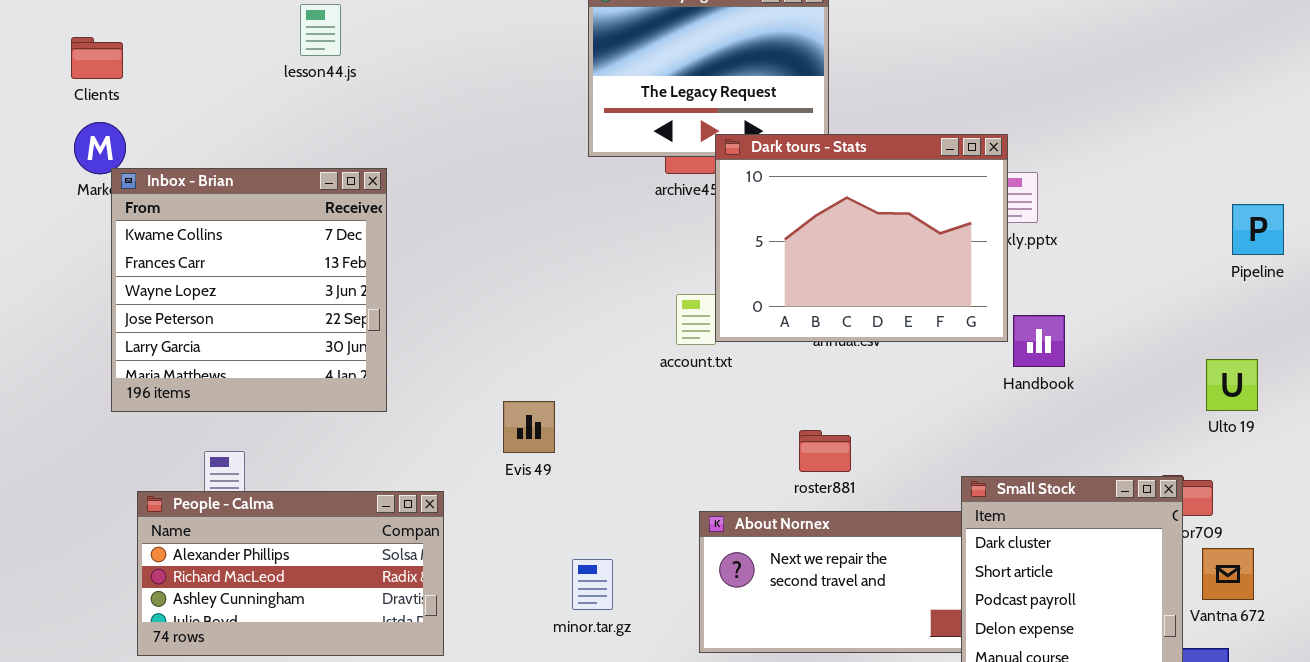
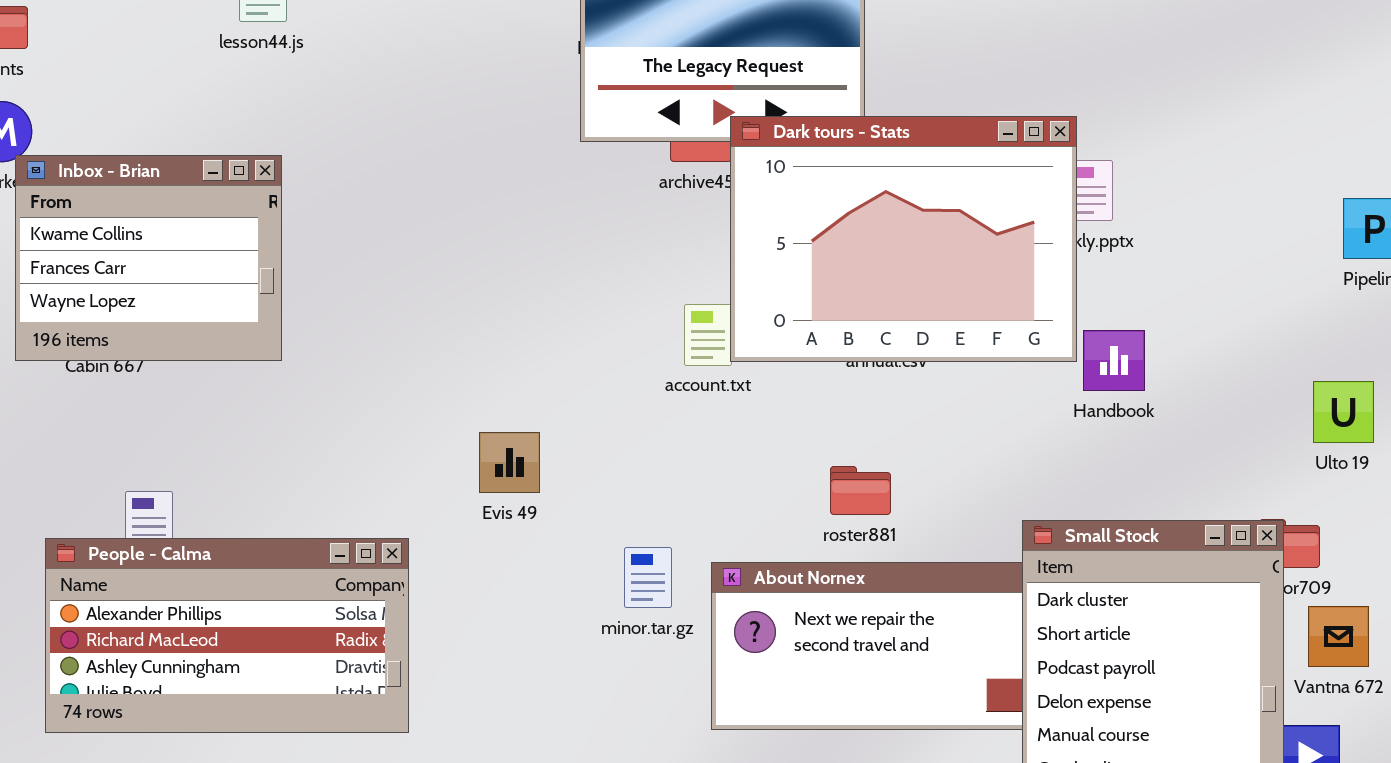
Inbox - Brian: [111,168,387,412] -> [15,155,282,361], resized
minor.tar.gz: [572,559,613,610] -> [624,547,672,608], moved

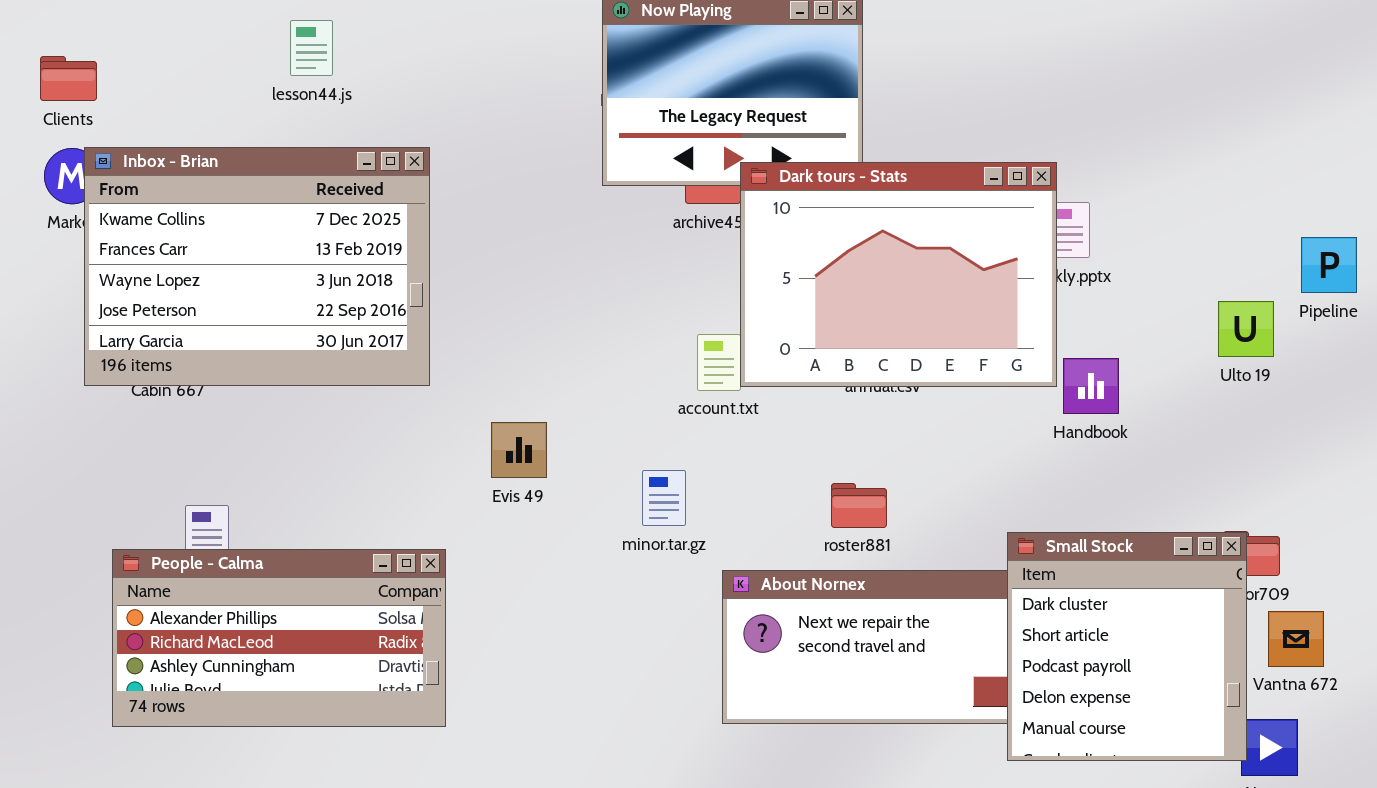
Inbox - Brian: [15,155,282,361] -> [84,147,430,386], resized
Ulto 19: [1313,381,1374,443] -> [1218,301,1274,357], moved
Evis 49: [479,432,540,493] -> [491,422,547,478], moved
minor.tar.gz: [624,547,672,608] -> [642,470,686,526], moved

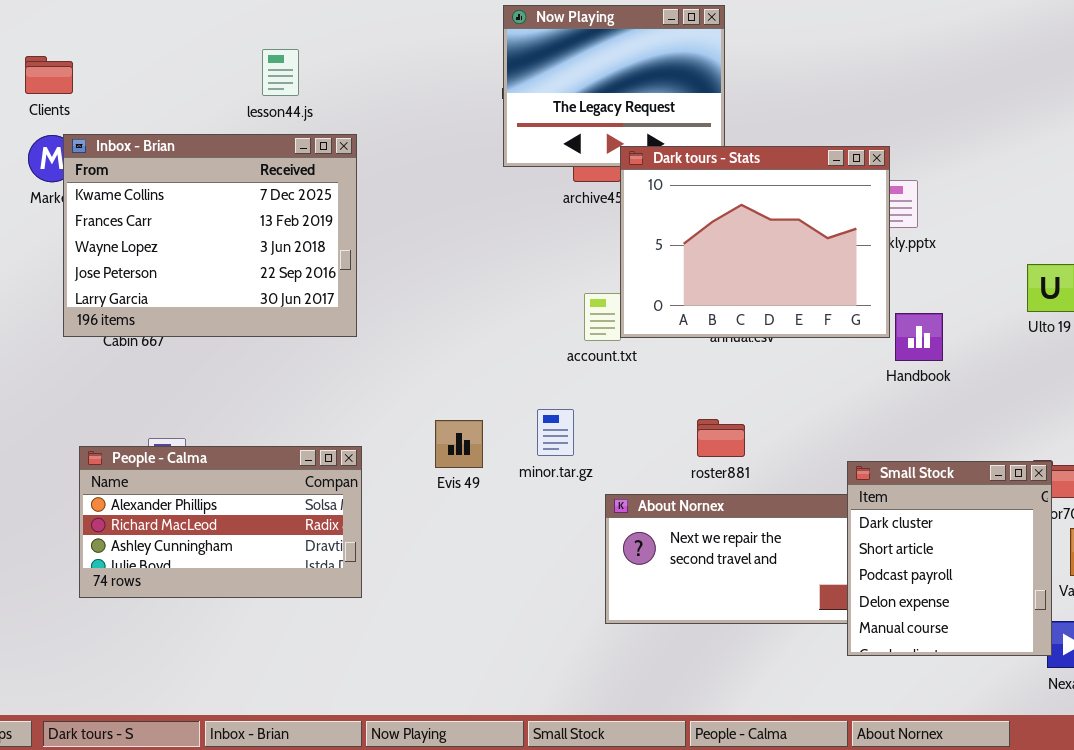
lesson44.js: [290,20,333,76] -> [262,49,299,96], moved
Evis 49: [491,422,547,478] -> [435,420,483,468], moved
People - Calma: [112,549,446,727] -> [79,446,362,598], moved

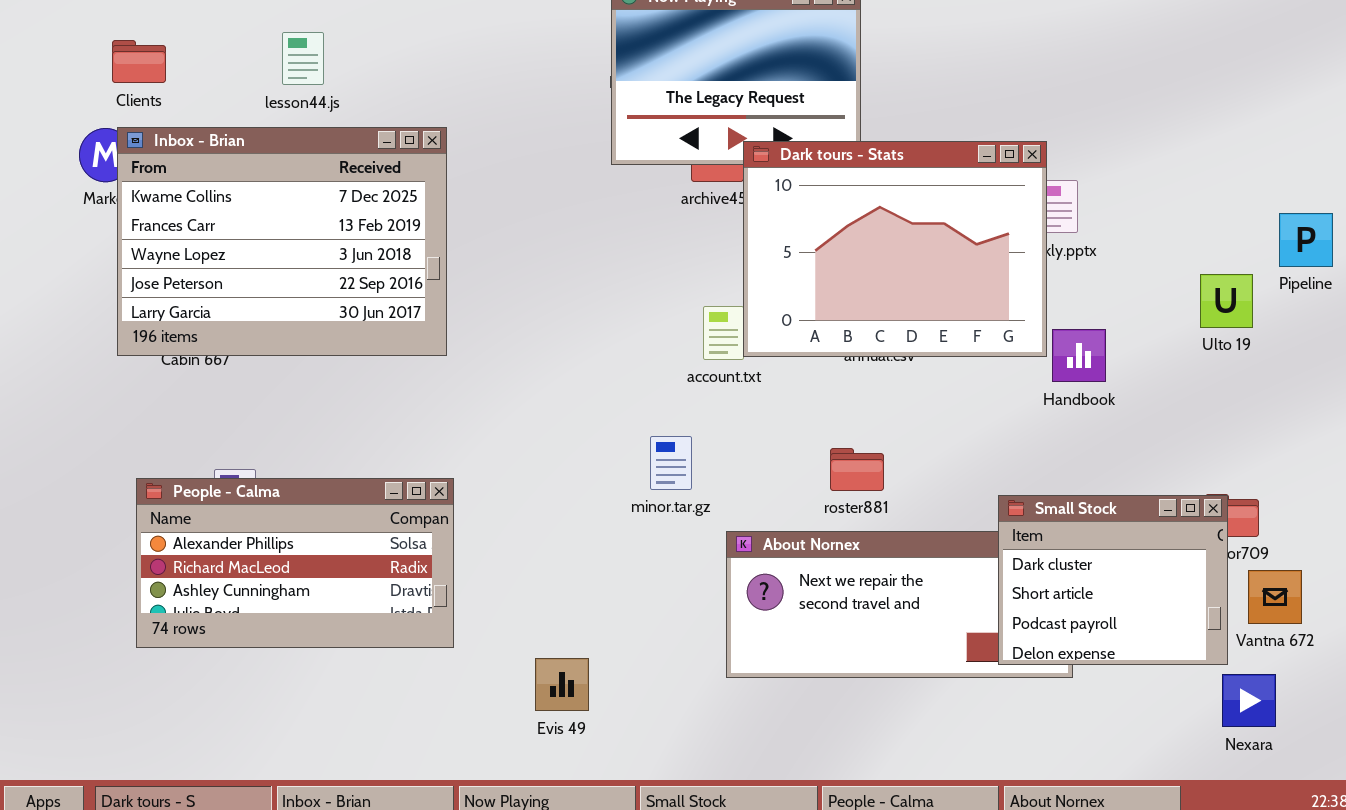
lesson44.js: [262,49,299,96] -> [282,32,324,85], moved
Clients: [25,56,73,94] -> [112,40,166,83], moved
Evis 49: [435,420,483,468] -> [535,658,589,711], moved
Small Stock: [847,461,1052,656] -> [998,495,1228,665], resized

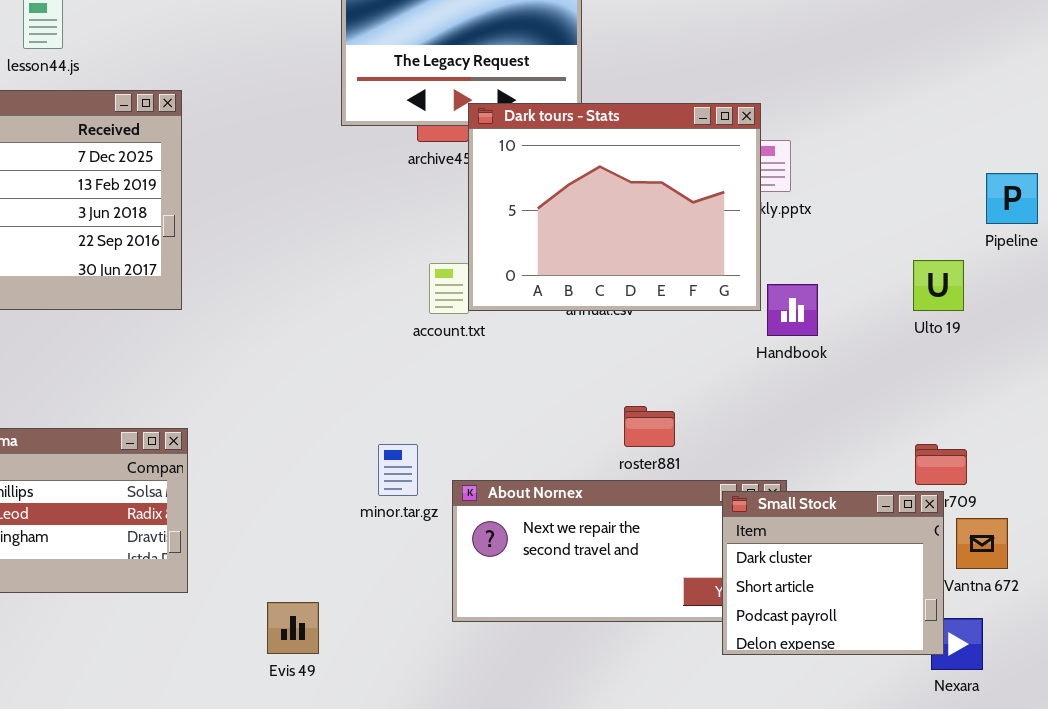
Ulto 19: [1200,274,1253,328] -> [913,260,964,311], moved
minor.tar.gz: [650,436,692,490] -> [378,444,418,496], moved
roster881: [830,448,884,491] -> [624,406,675,447], moved
Small Stock: [998,495,1228,665] -> [722,491,944,655], moved

